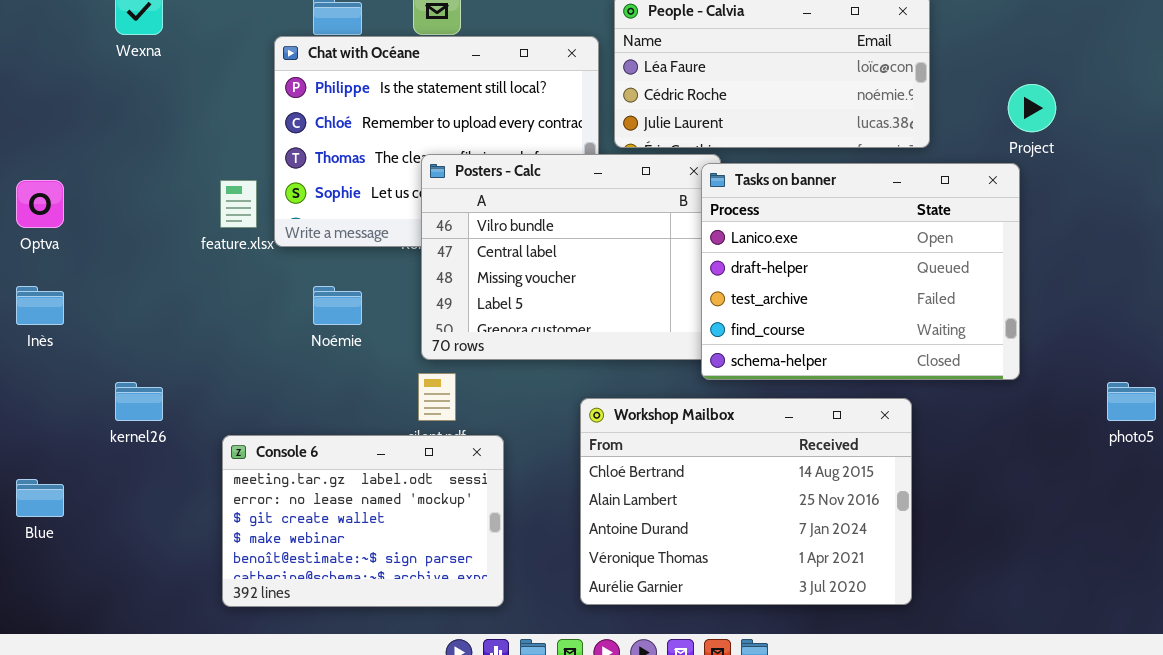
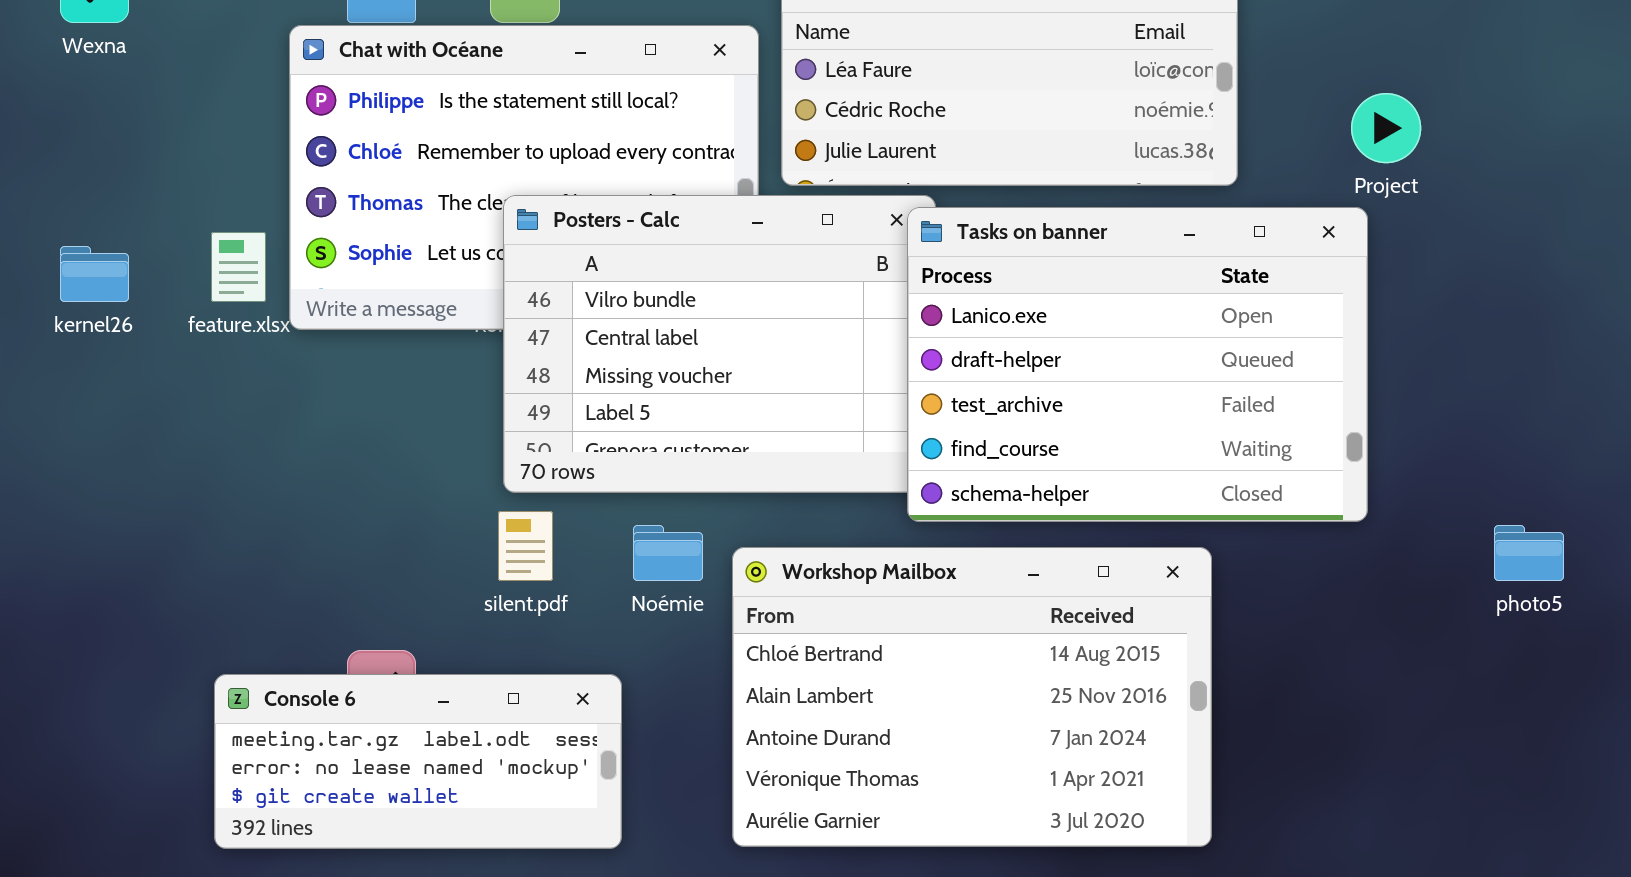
Noémie: [313,286,362,325] -> [633,525,703,581], moved
kernel26: [115,382,163,421] -> [60,246,129,302], moved
Console 6: [222,435,504,607] -> [214,674,622,849], resized

